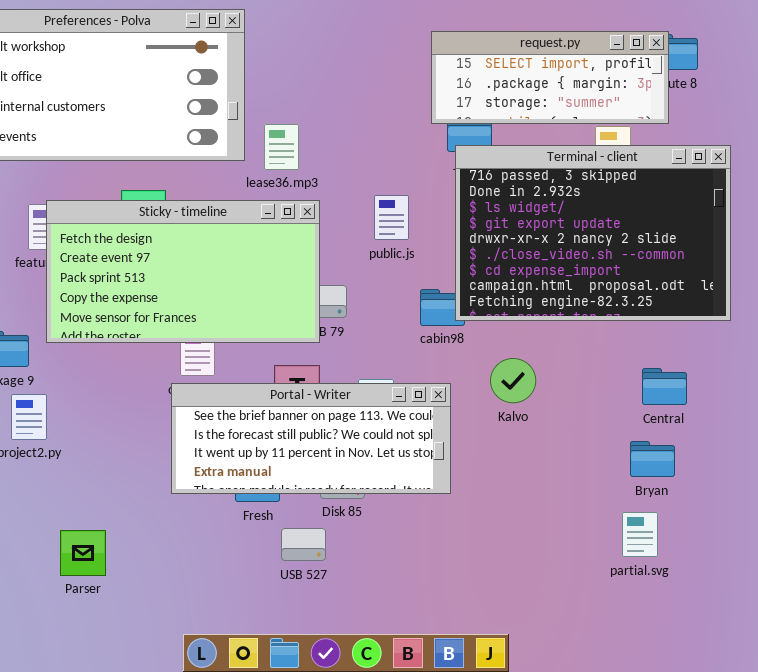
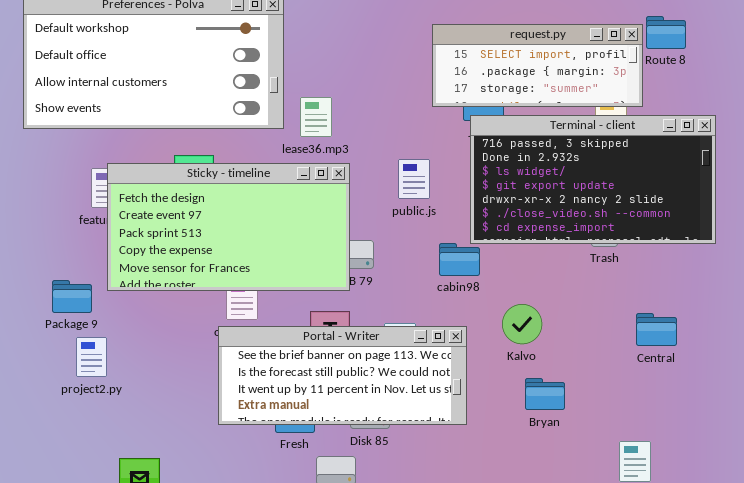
request.py: [431,31,669,124] -> [432,24,643,107], moved
Terminal - client: [455,145,731,321] -> [470,115,716,244], resized
Bryan: [630,441,675,477] -> [525,378,565,410], moved

